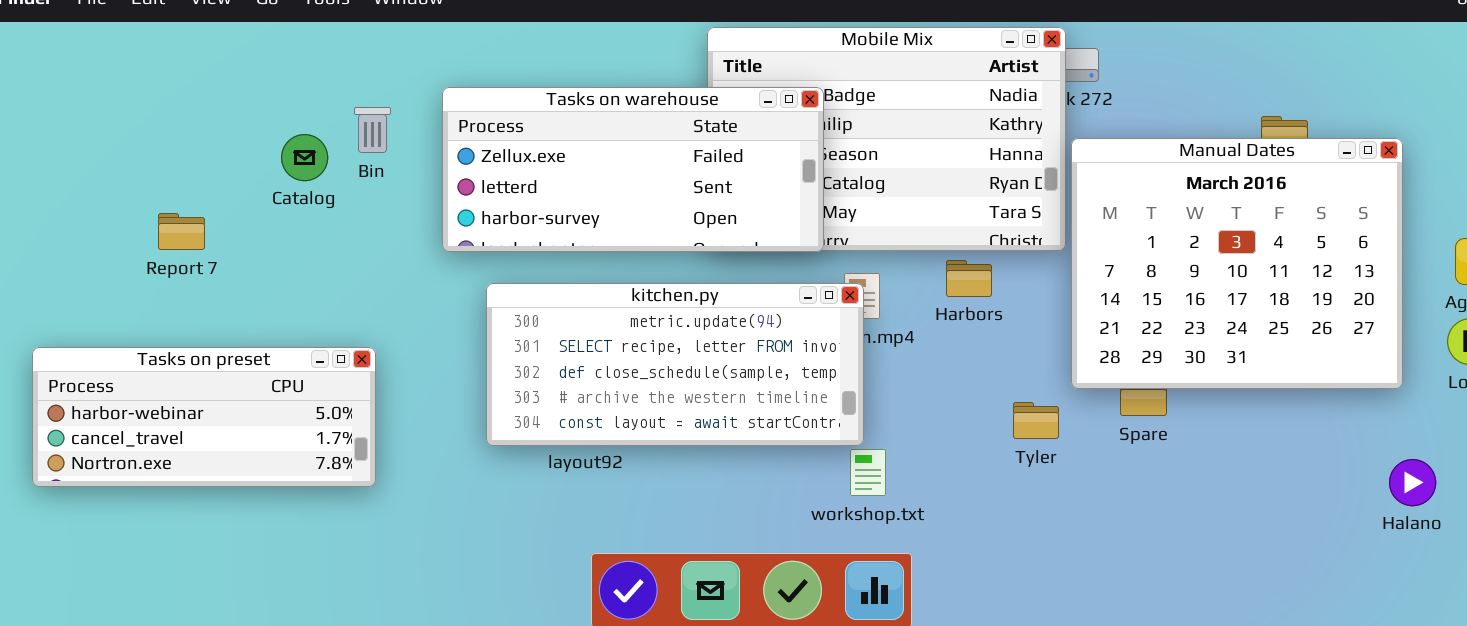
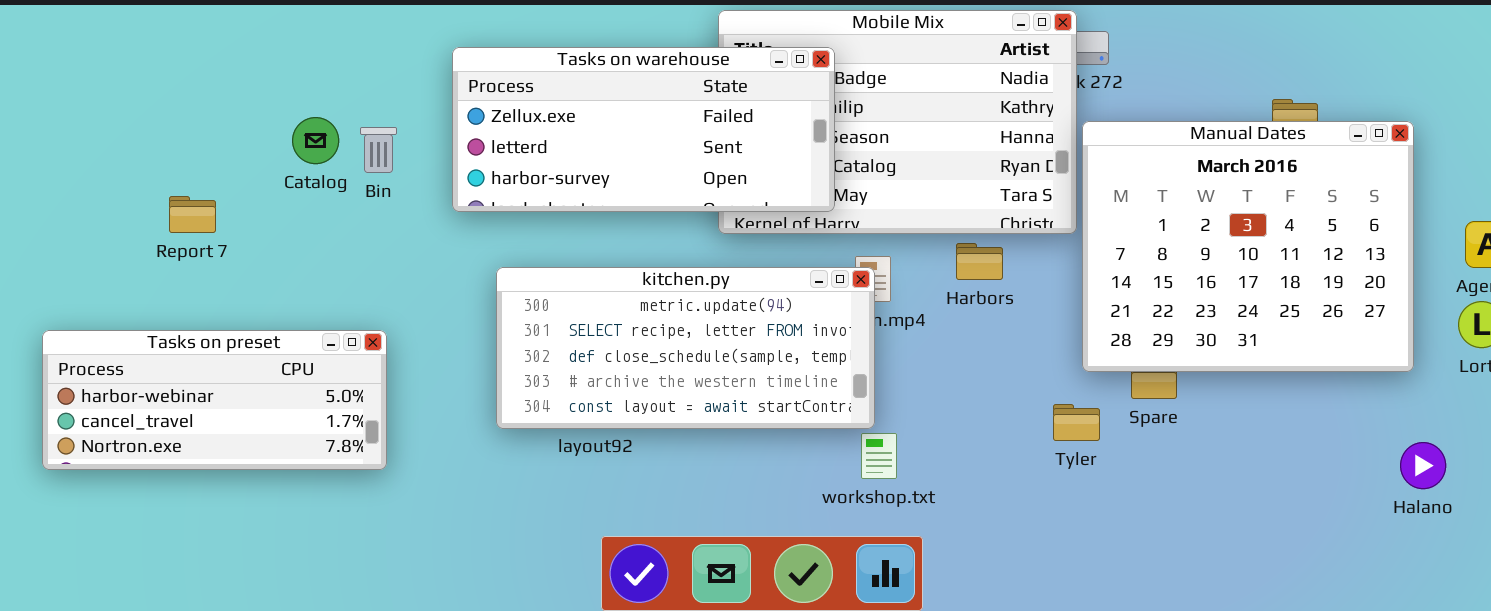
Tasks on warehouse: [442,87,824,252] -> [452,47,835,212], moved
Bin: [354,107,391,153] -> [360,127,397,173], moved
Tyler: [1013,402,1059,439] -> [1053,404,1100,441], moved

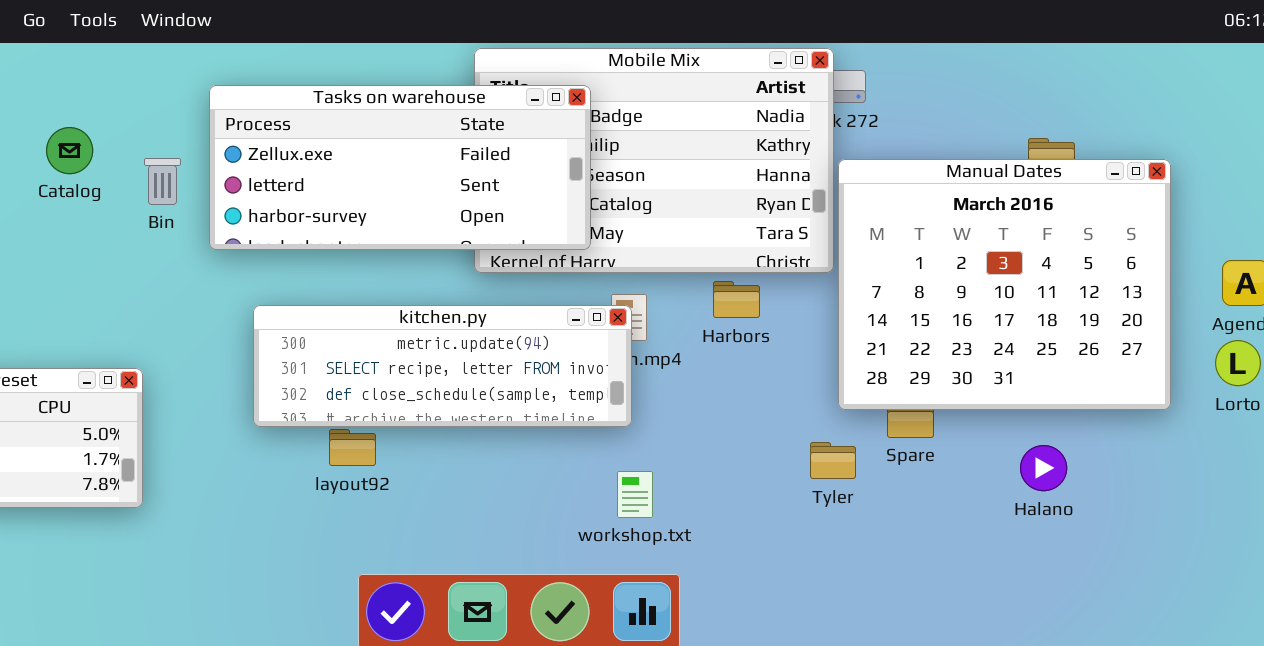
Catalog: [292,117,339,164] -> [46,127,93,174], moved
Bin: [360,127,397,173] -> [144,158,181,205], moved
kitchen.py: [496,267,875,429] -> [253,305,632,427], resized
Halano: [1400,442,1446,489] -> [1020,445,1067,491], moved

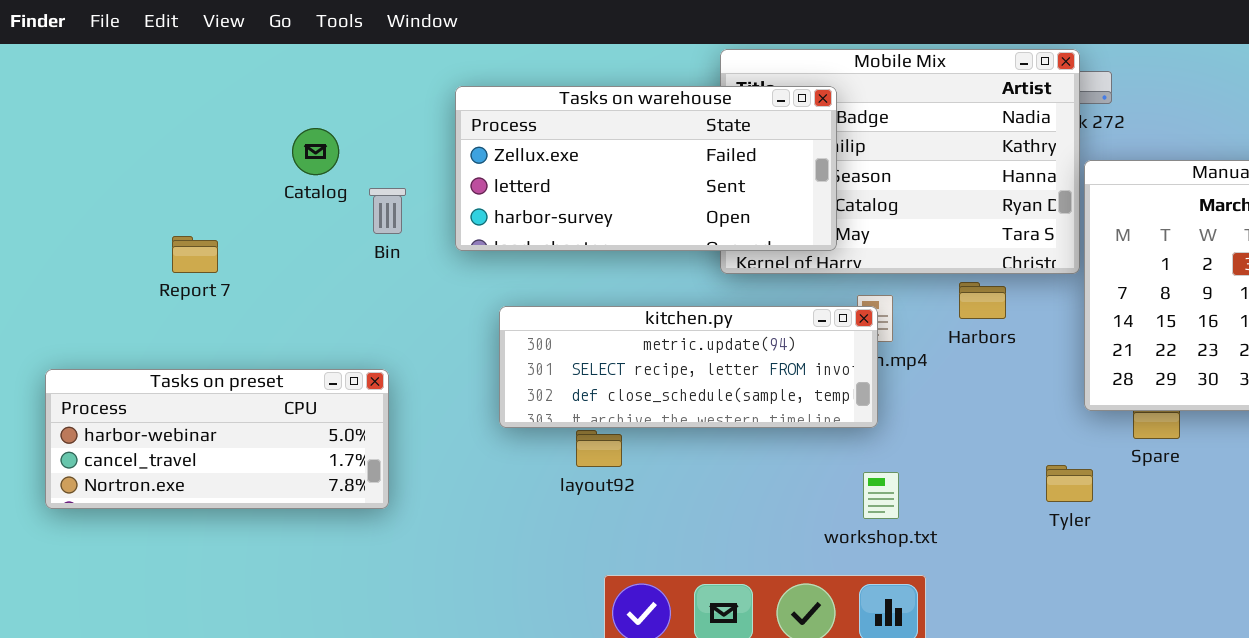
Bin: [144,158,181,205] -> [369,188,406,234], moved
Tyler: [810,442,856,479] -> [1046,465,1093,502], moved

